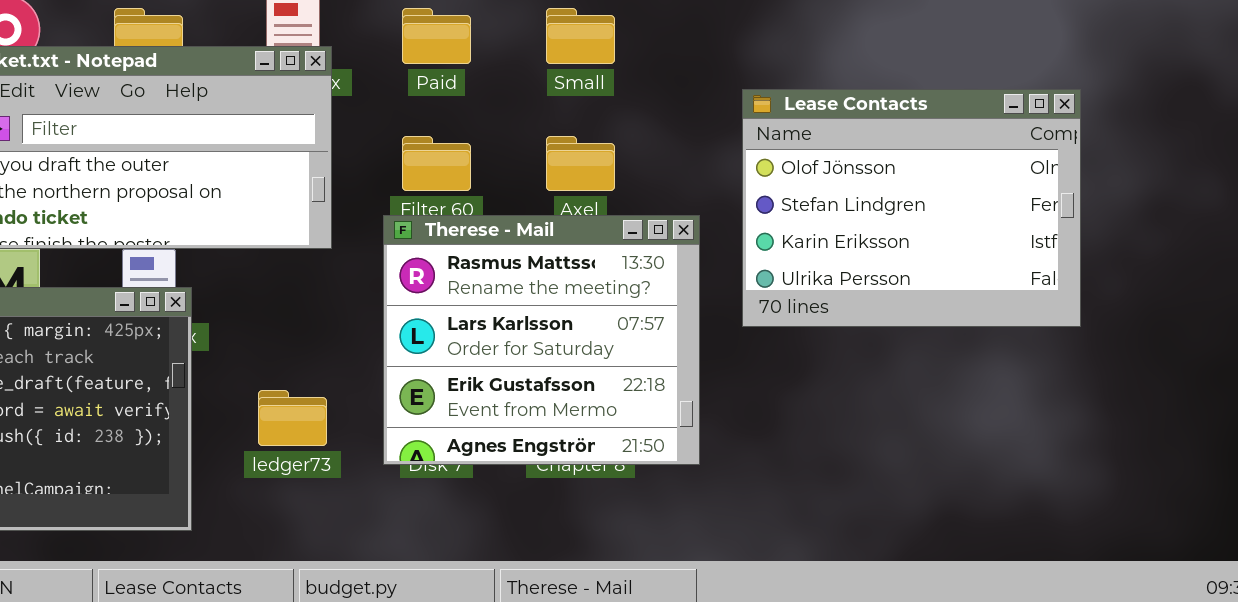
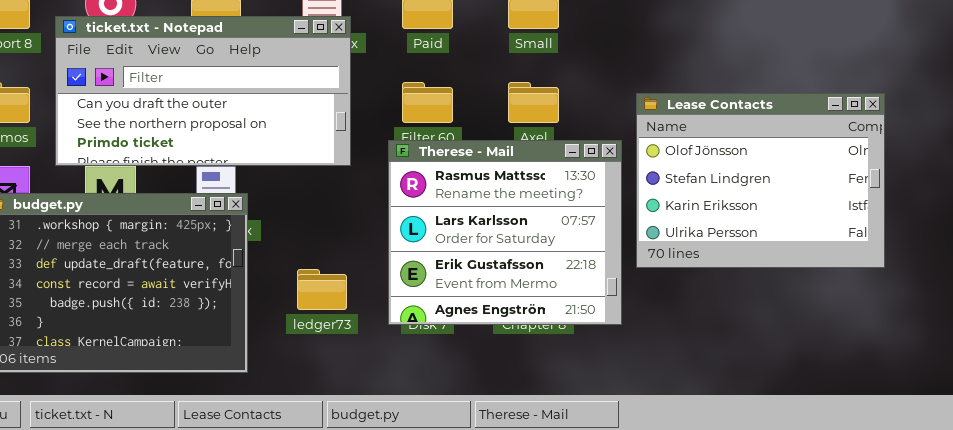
Lease Contacts: [742,89,1081,327] -> [636,93,885,268], moved

